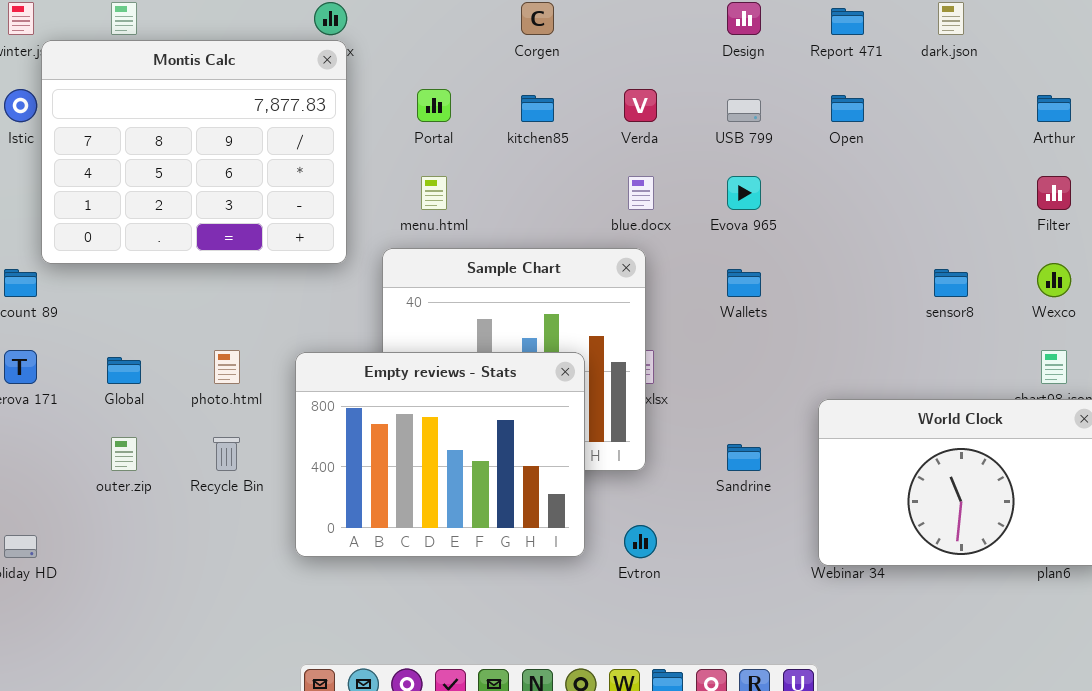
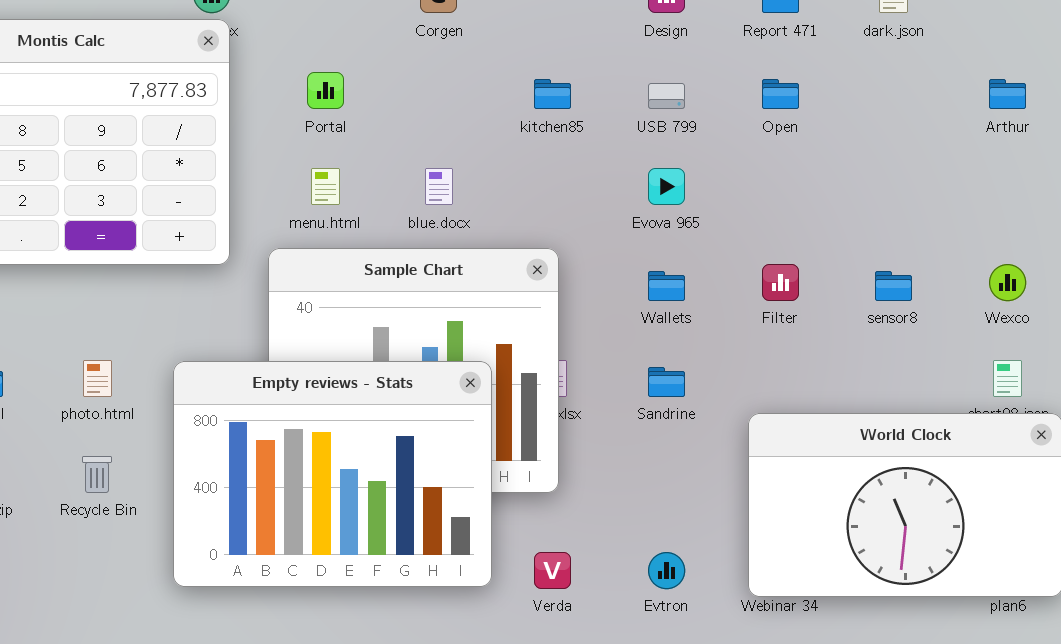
Verda: [624,89,657,122] -> [534,552,571,589], moved
kitchen85: [521,95,554,122] -> [534,79,571,109], moved
blue.docx: [628,176,654,210] -> [425,168,453,205], moved
Filter: [1037,176,1071,210] -> [762,264,799,301], moved
Sandrine: [727,444,761,471] -> [648,367,685,397], moved
Evtron: [624,525,657,558] -> [648,552,685,589], moved

